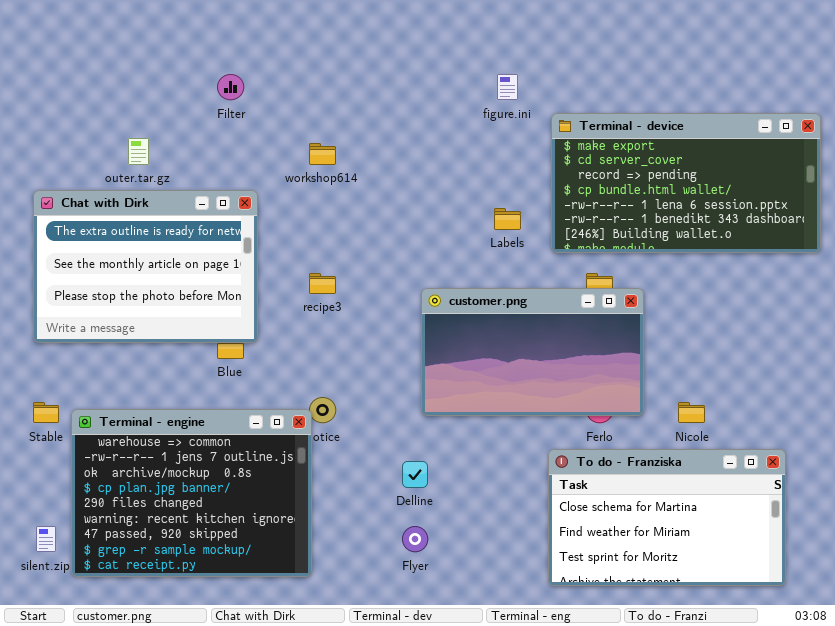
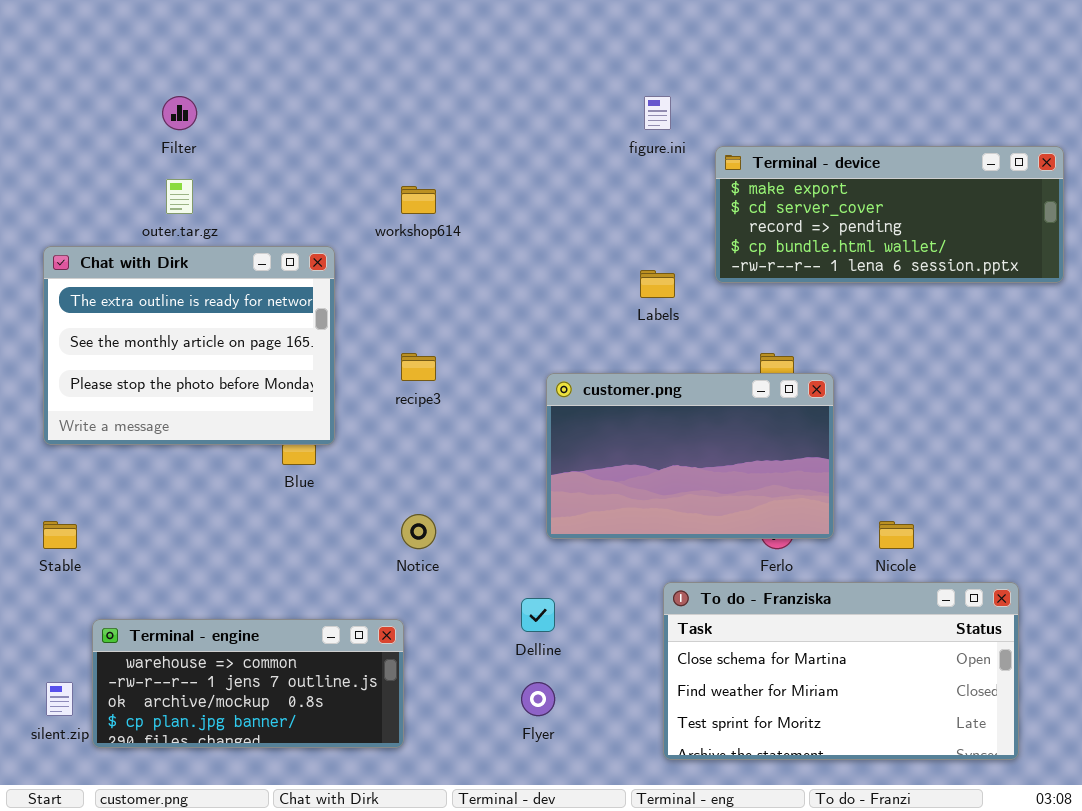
Filter: [217,74,244,100] -> [162,96,197,130], moved
Terminal - device: [551,113,821,253] -> [715,146,1064,283], resized
Terminal - engine: [71,409,312,577] -> [92,619,404,748], resized
To do - Franziska: [548,449,786,586] -> [663,582,1019,760], resized

